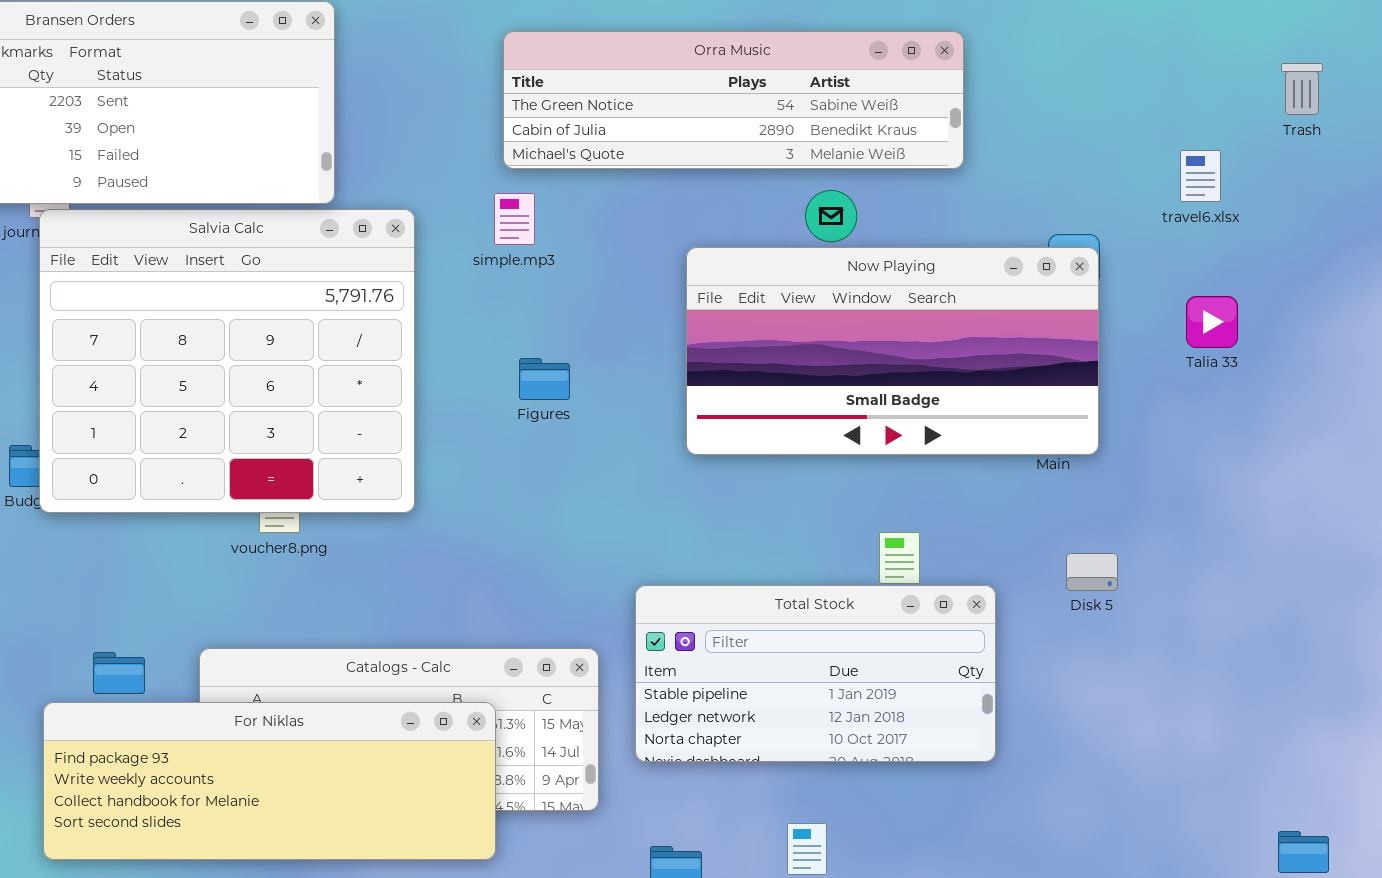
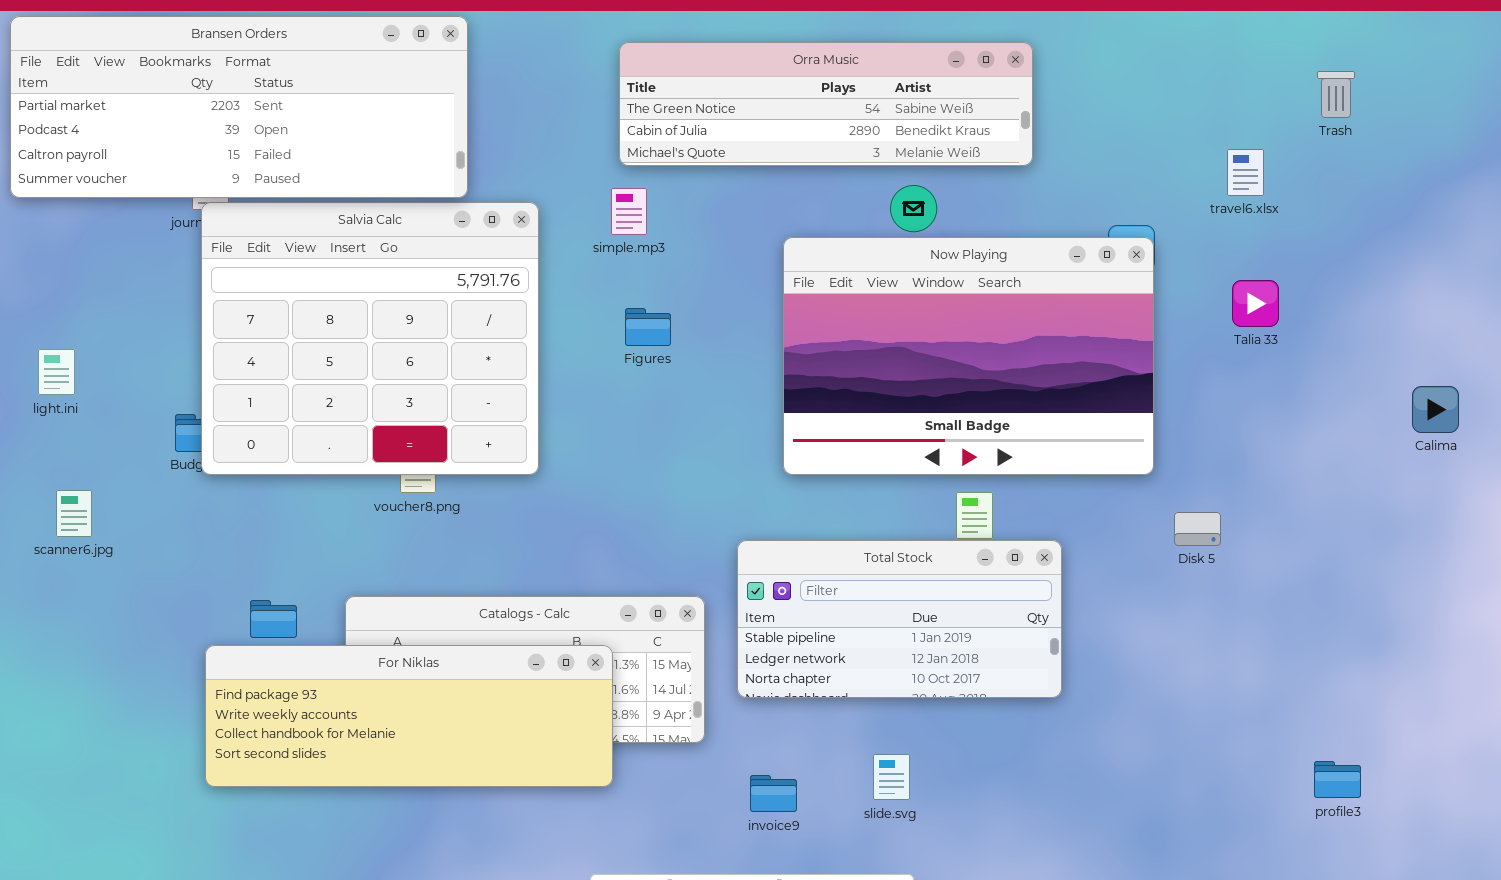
Now Playing: [686,247,1099,455] -> [783,237,1154,475], resized
Figures: [519,358,570,400] -> [625,308,671,346], moved
Disk 5: [1066,553,1118,591] -> [1174,512,1221,546], moved

